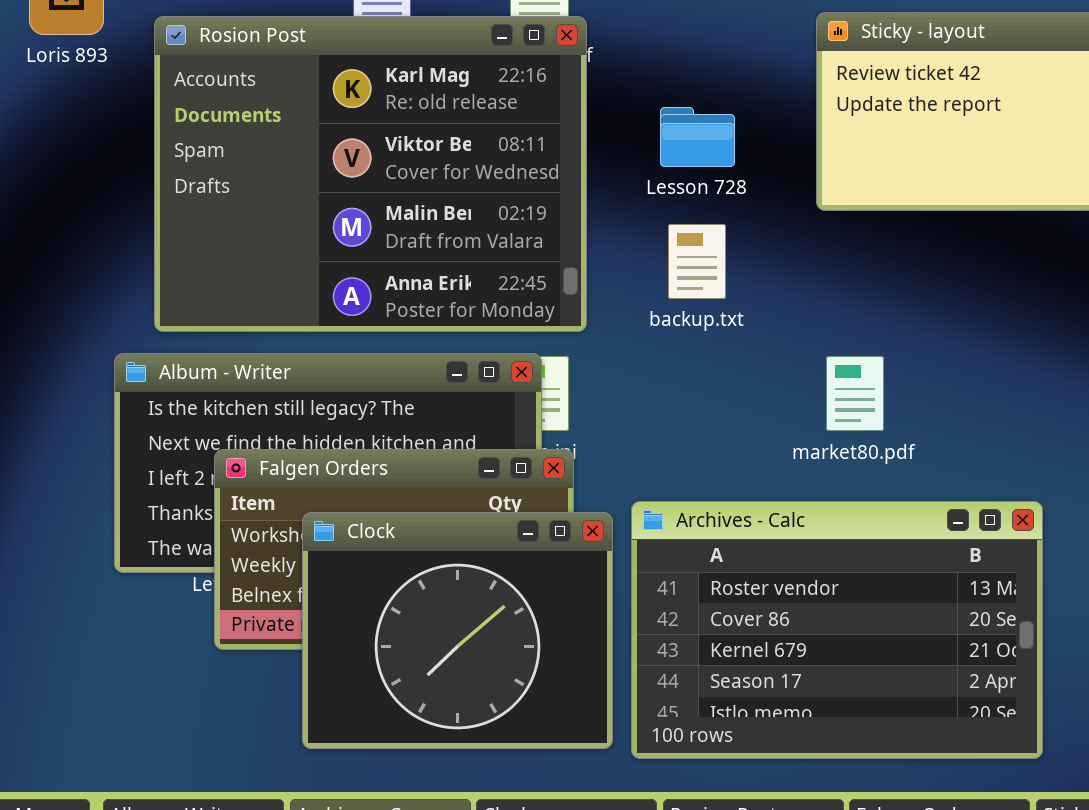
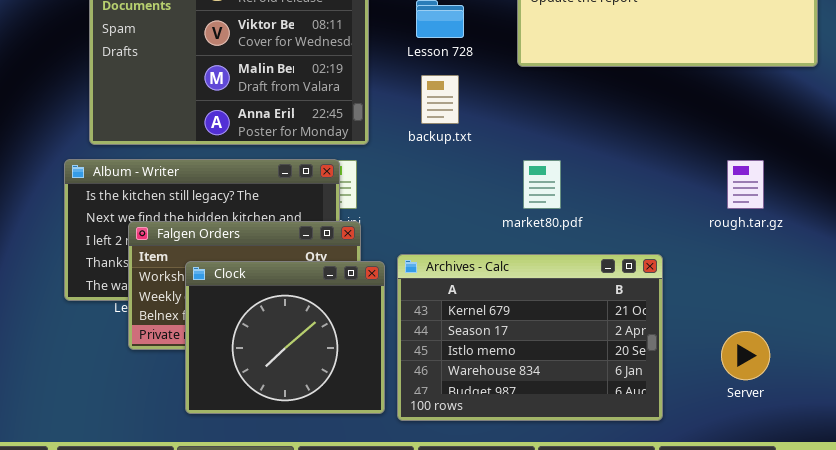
Archives - Calc: [631,501,1043,759] -> [397,254,663,421], scrolled down 2 rows

